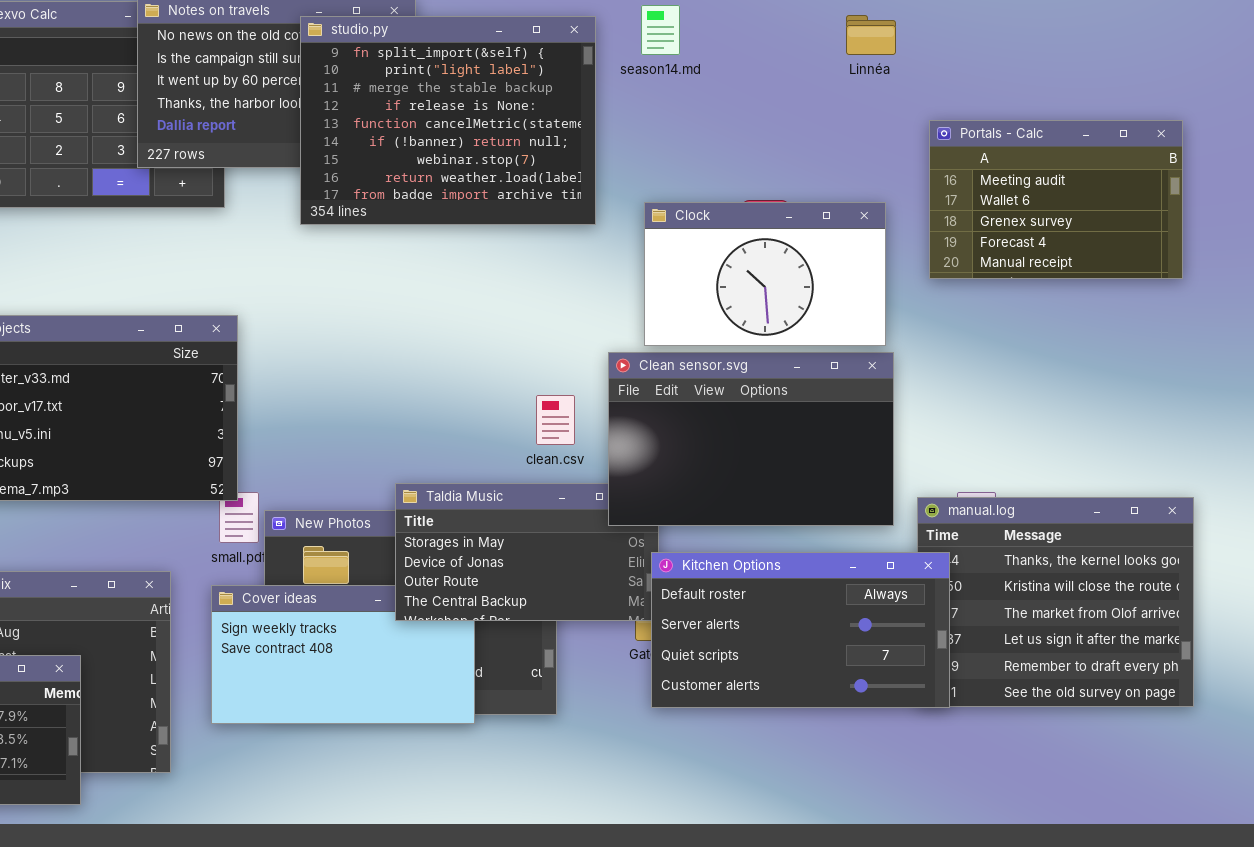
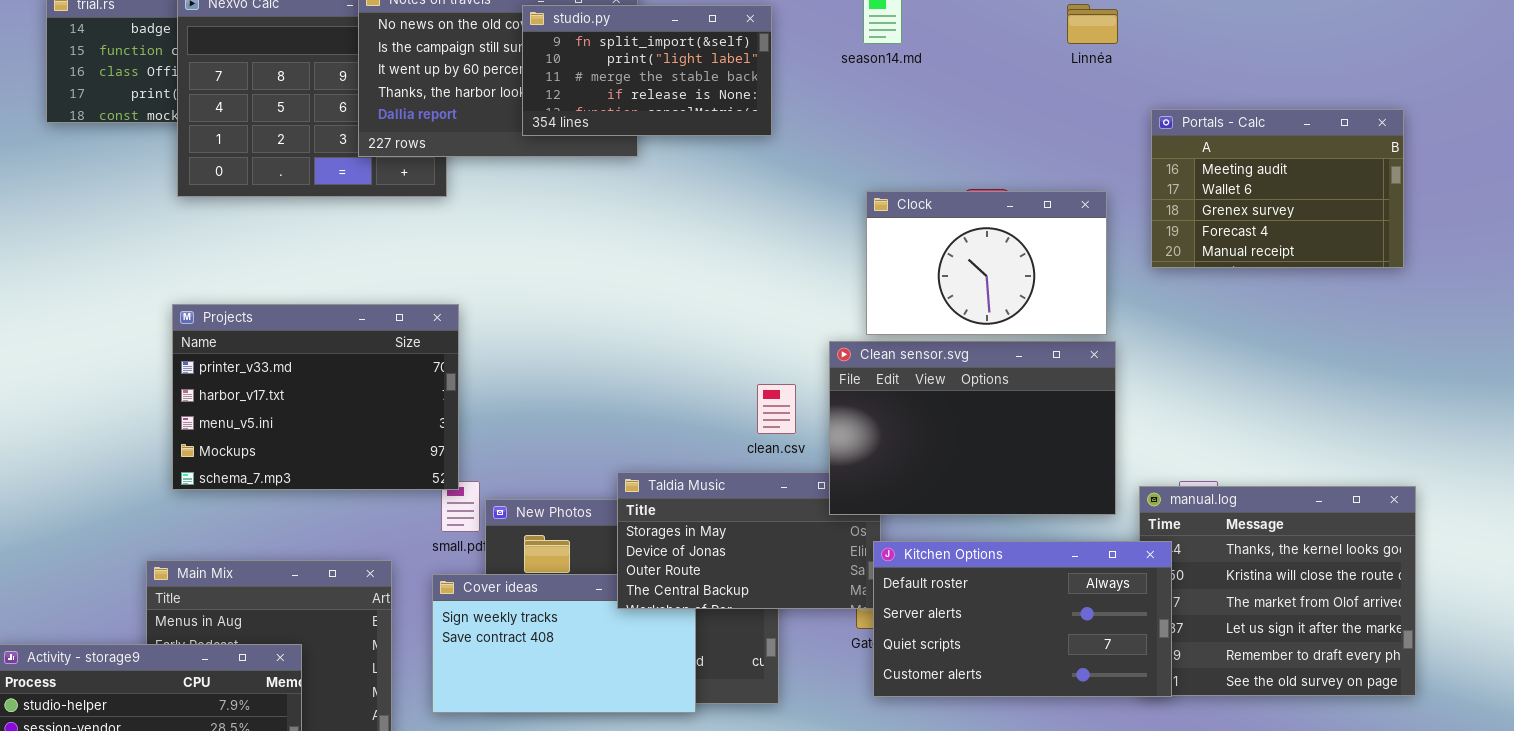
studio.py: [300,16,596,225] -> [522,5,772,136], resized

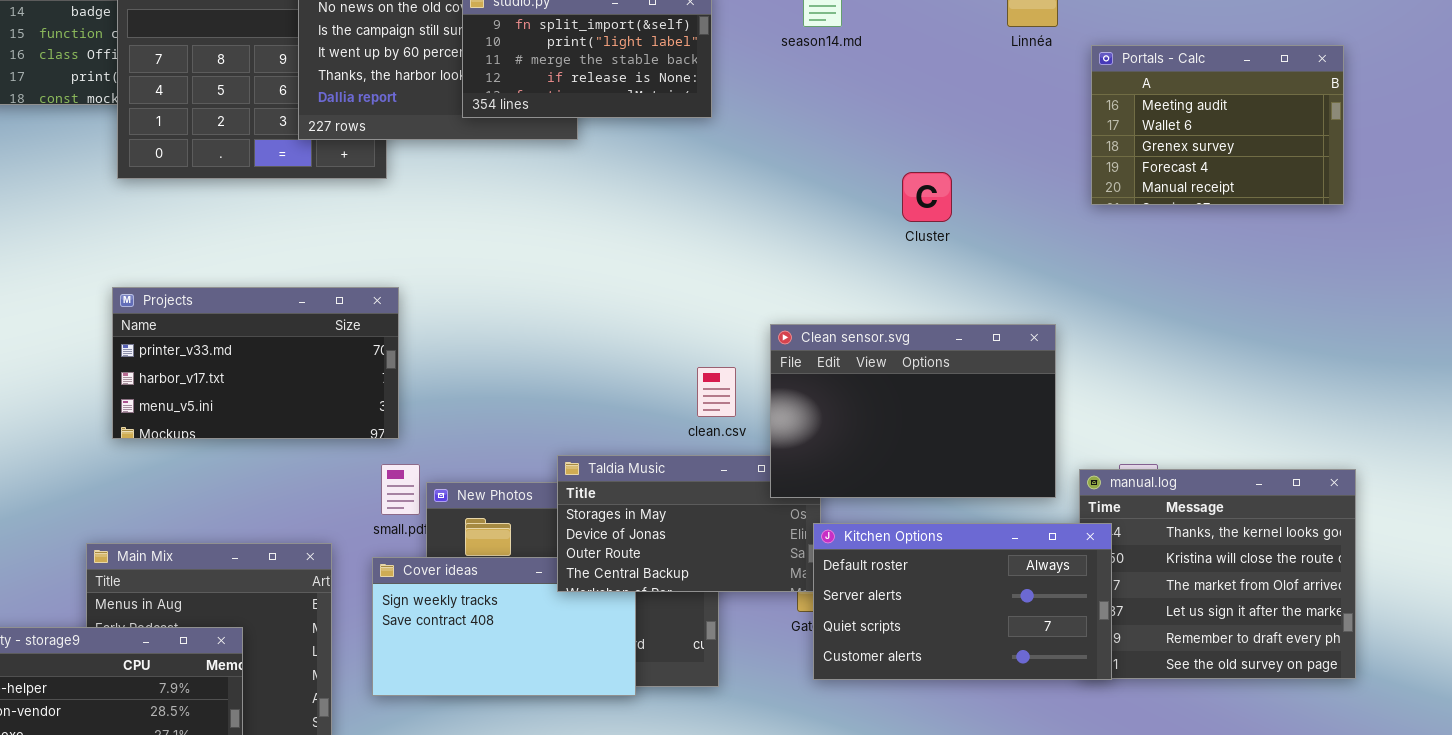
Portals - Calc: [1151,109,1404,268] -> [1091,45,1344,205], moved
Clock: [866,191,1107,335] -> none, closed
Projects: [172,304,459,490] -> [112,287,399,439], resized

